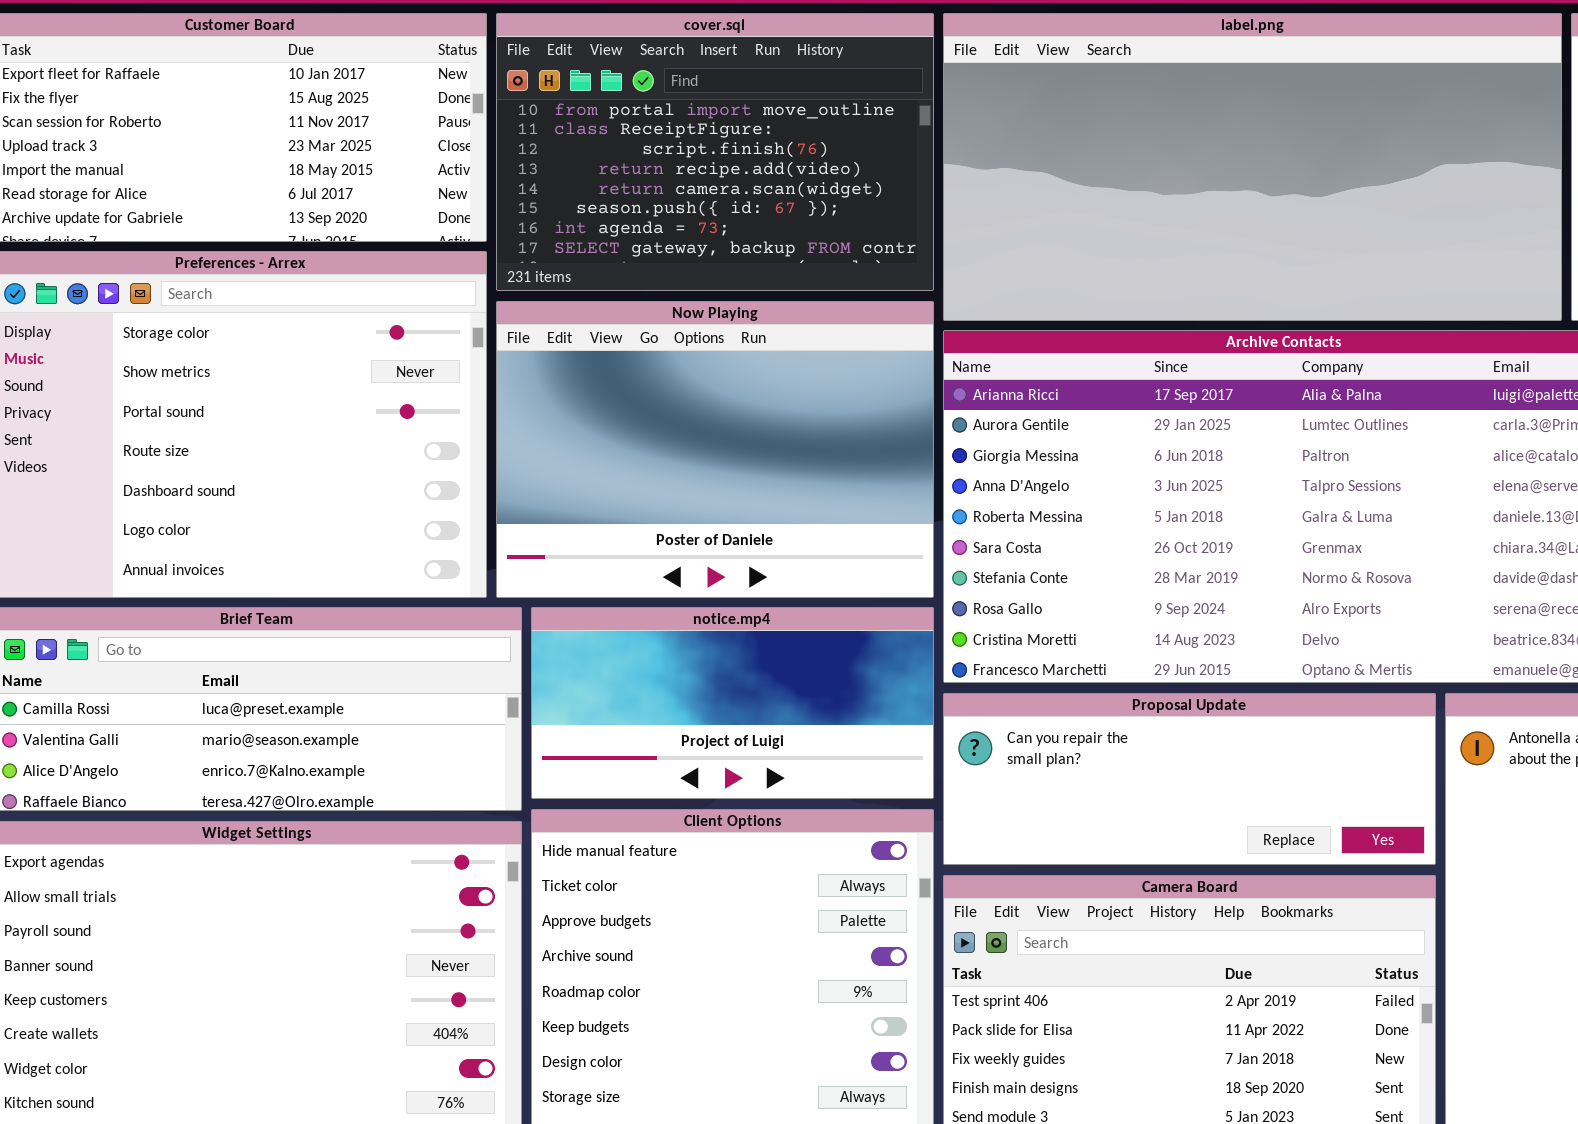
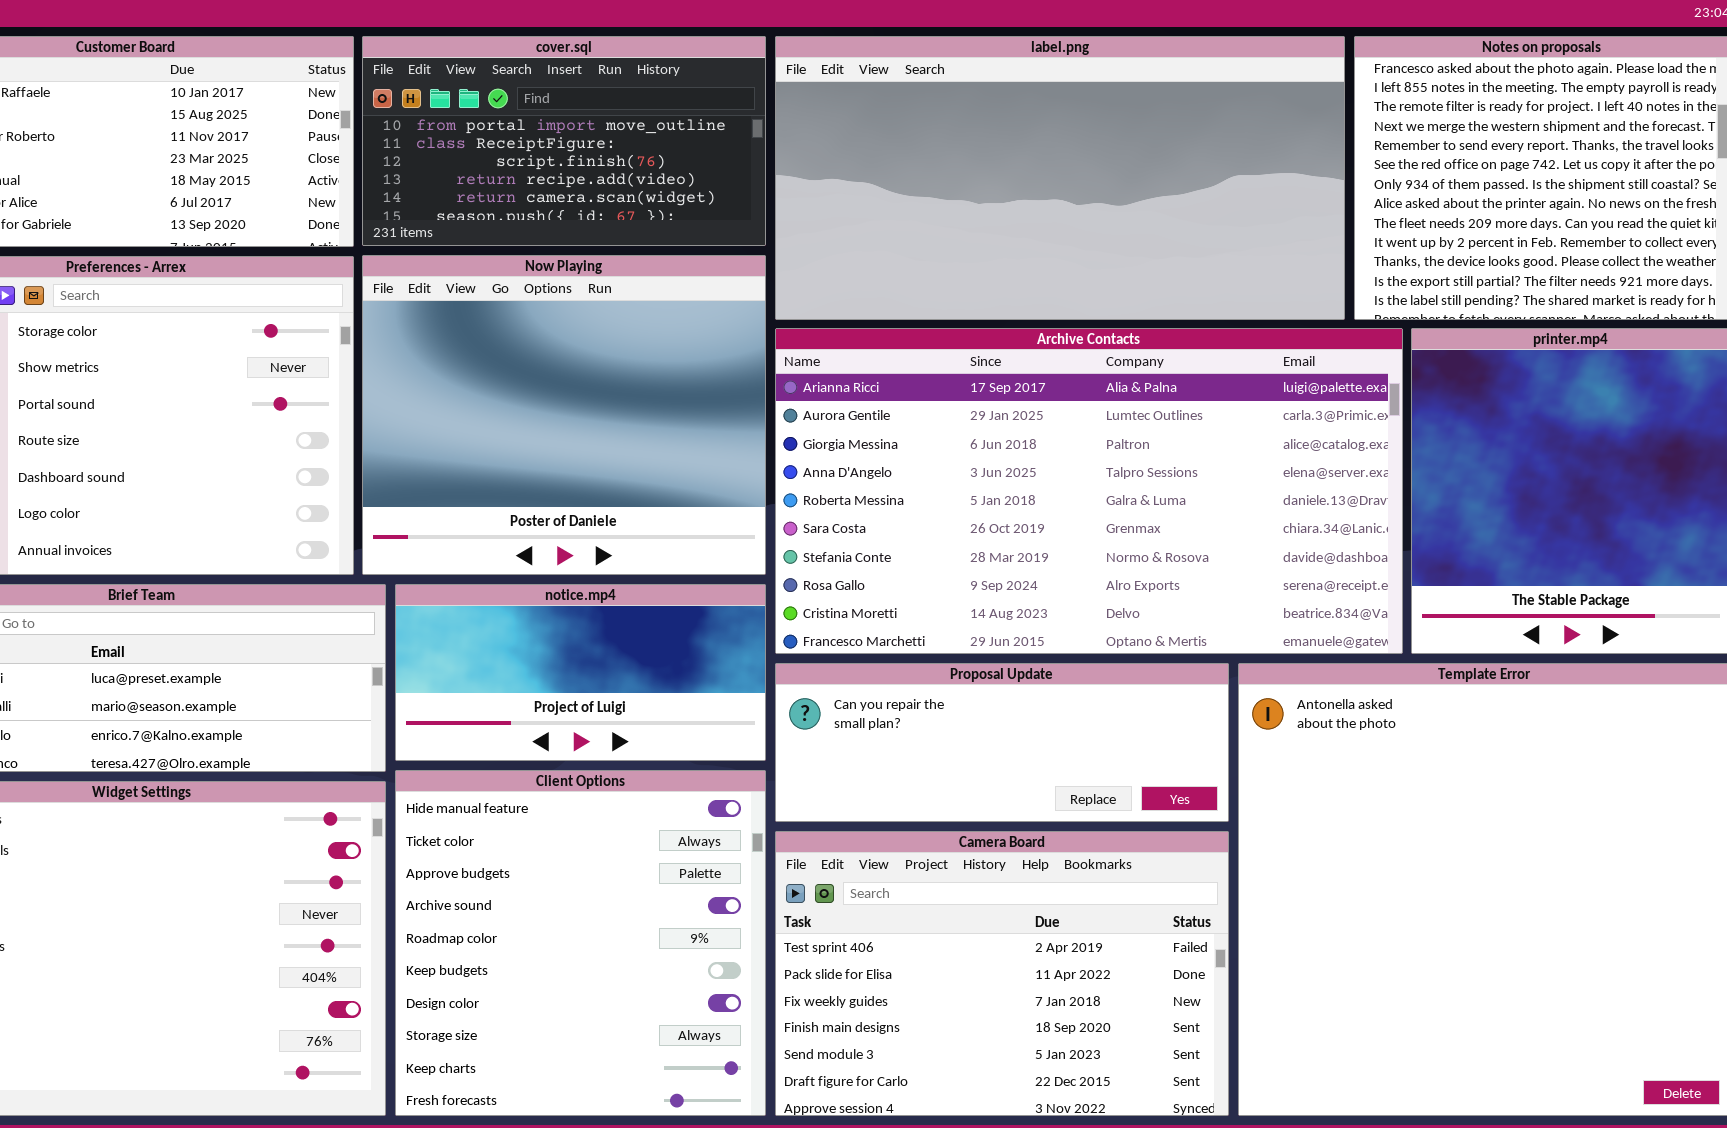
cover.sql: [496,13,934,291] -> [362,36,766,246], resized
Now Playing: [496,301,934,598] -> [362,255,766,575], resized

